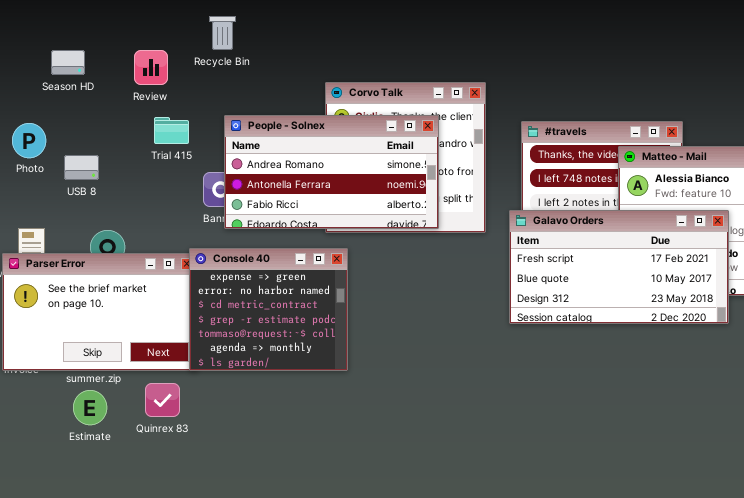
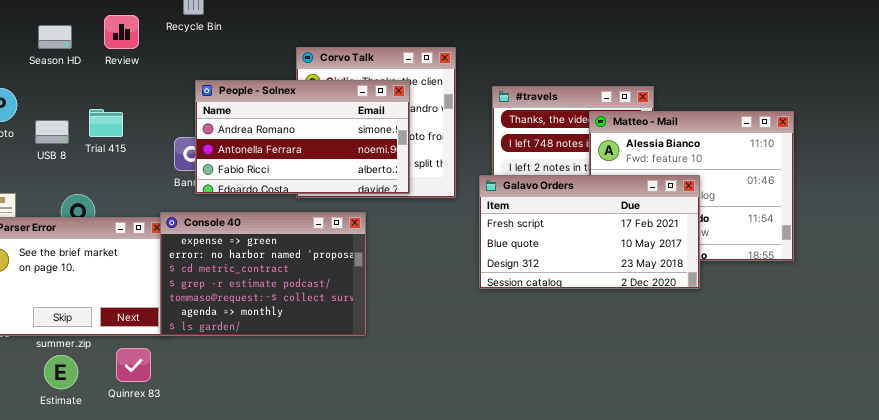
Season HD: [51,50,85,75] -> [38,25,72,49], moved
Trial 415: [154,117,189,144] -> [89,109,123,137], moved
Console 40: [189,248,348,371] -> [160,212,366,336], resized

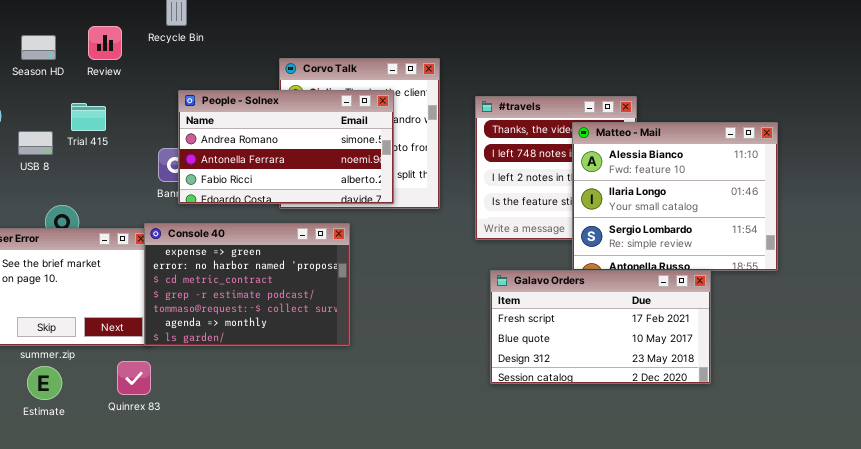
Trial 415: [89,109,123,137] -> [71,103,106,131], moved
Galavo Orders: [479,175,700,289] -> [490,270,711,384], moved
Quinrex 83: [116,348,151,382] -> [117,361,151,395], moved

